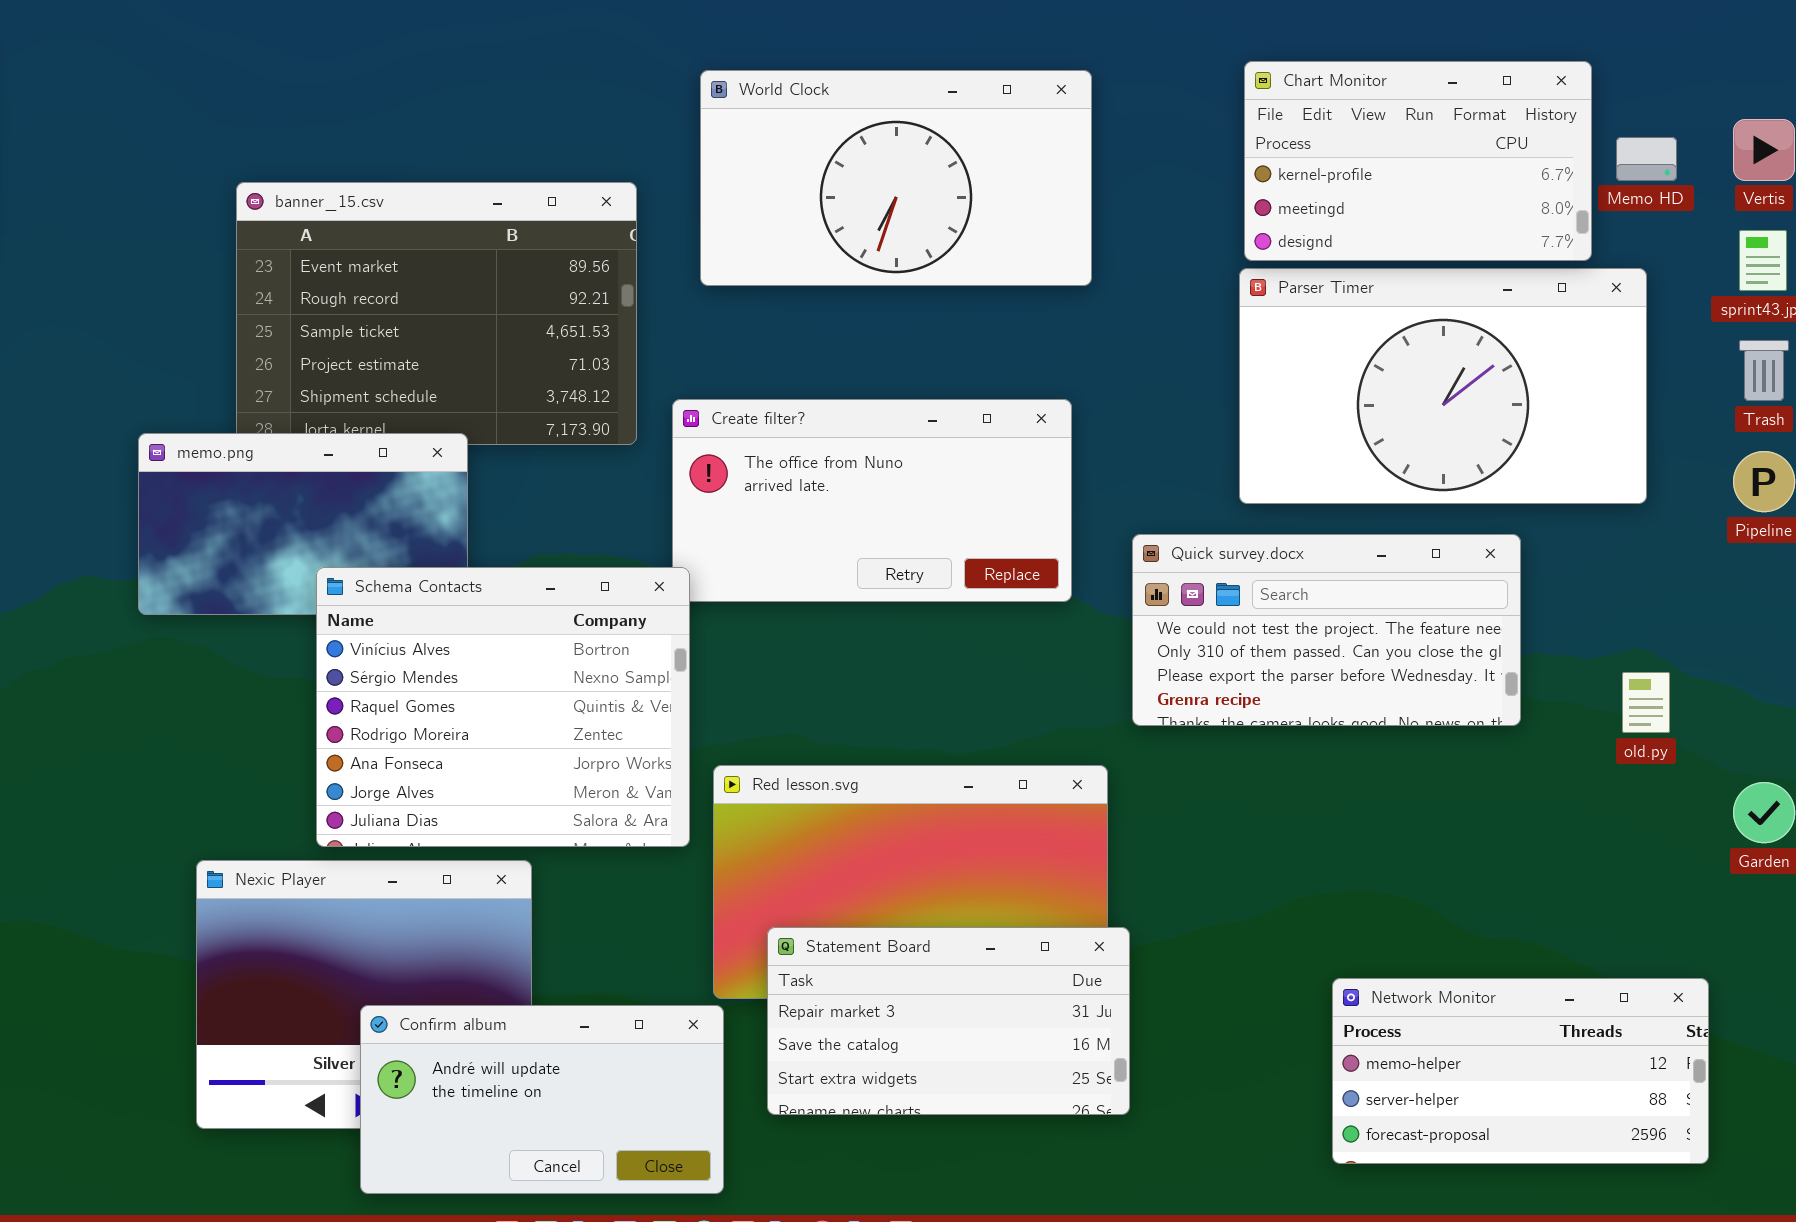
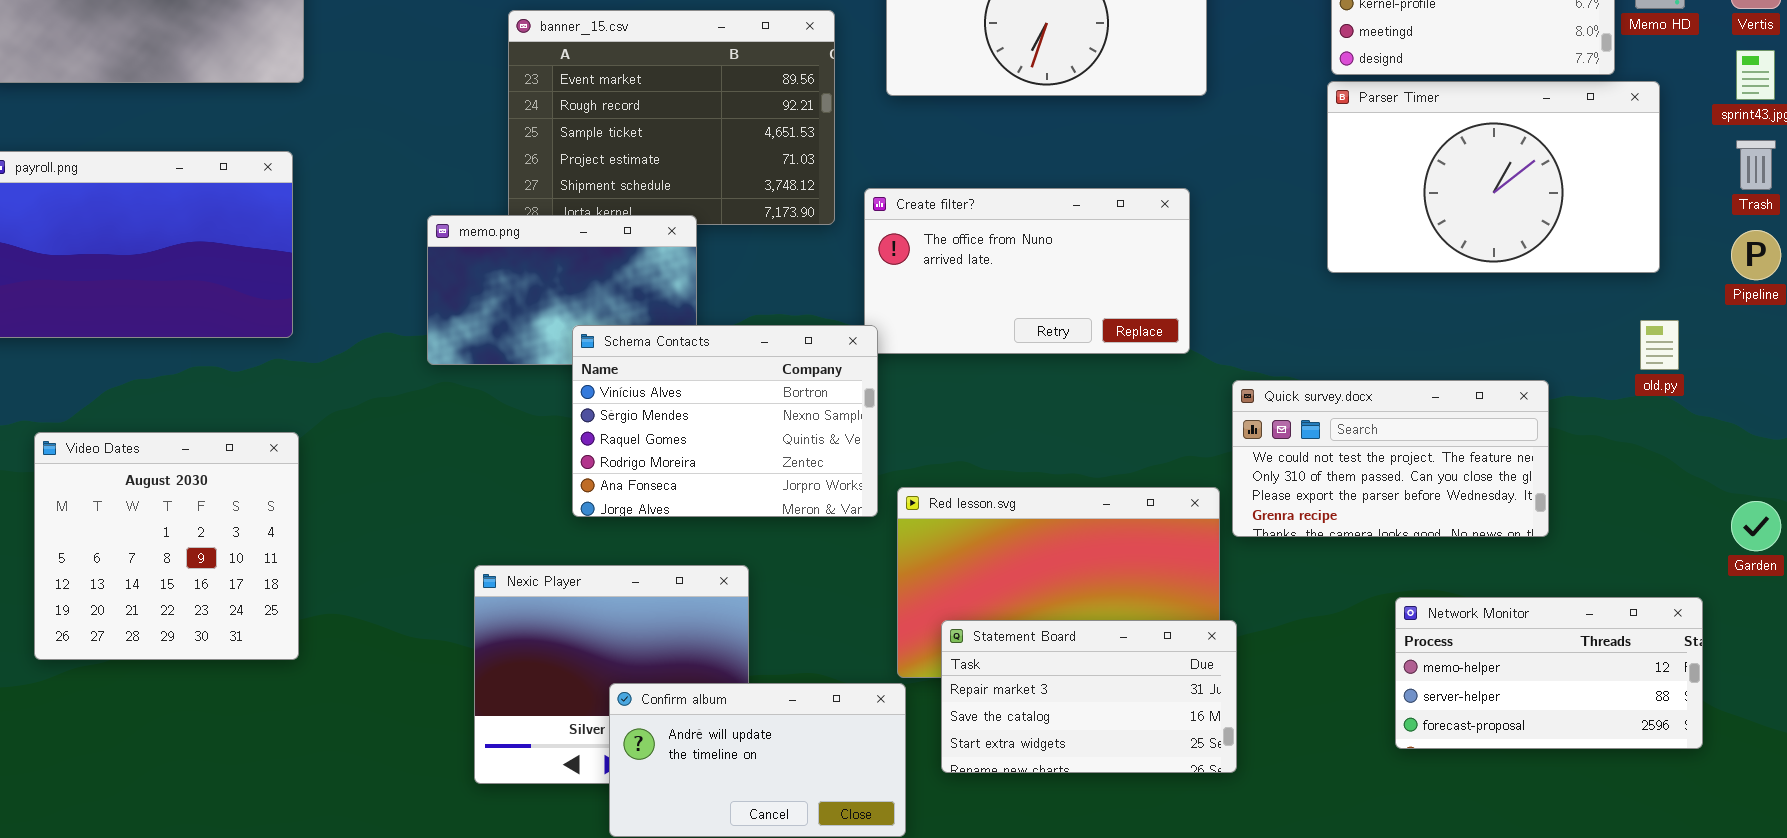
Quick survey.docx: [1132,534,1521,726] -> [1232,380,1549,537], moved
Schema Contacts: [316,567,690,847] -> [572,325,878,517], resized
old.py: [1622,672,1670,733] -> [1640,320,1679,370], moved
Network Monitor: [1332,978,1709,1164] -> [1395,597,1703,749], moved

